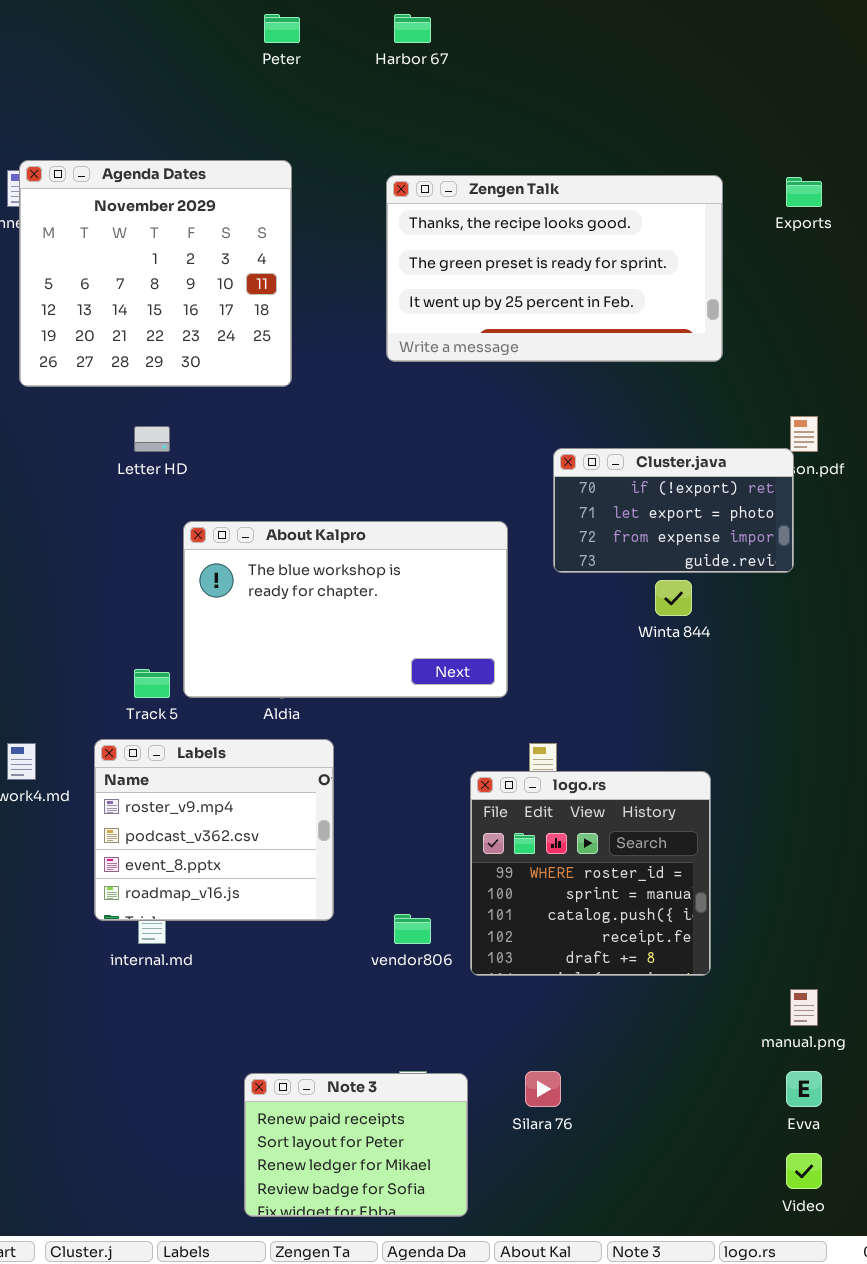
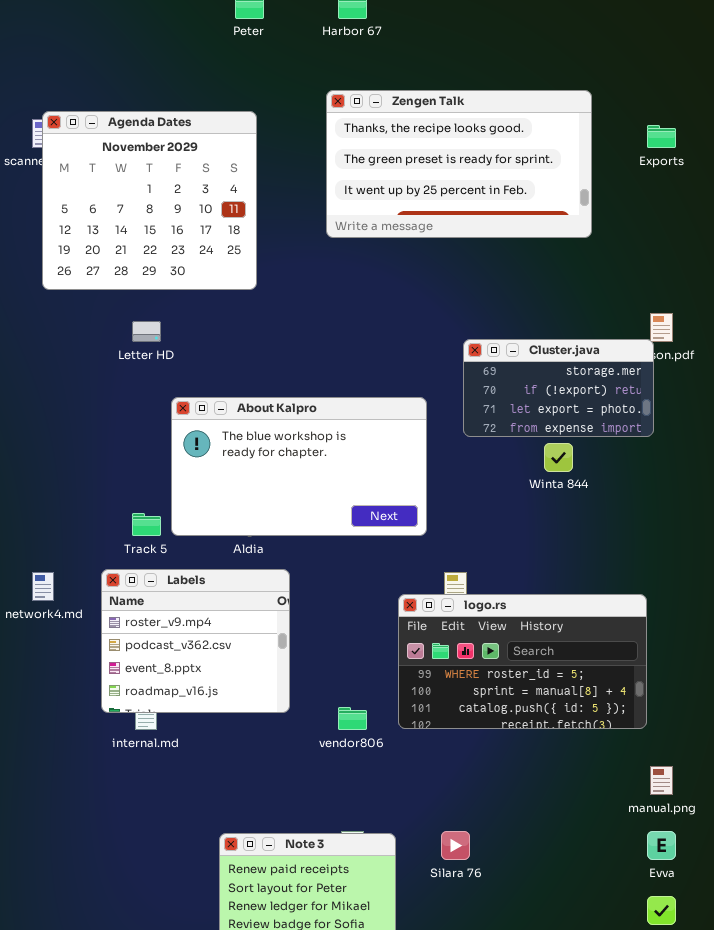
Zengen Talk: [386,175,723,362] -> [326,90,592,238], moved
Cluster.java: [553,448,794,573] -> [463,339,654,437], scrolled up 1 row
logo.rs: [470,771,711,976] -> [398,594,647,729], resized

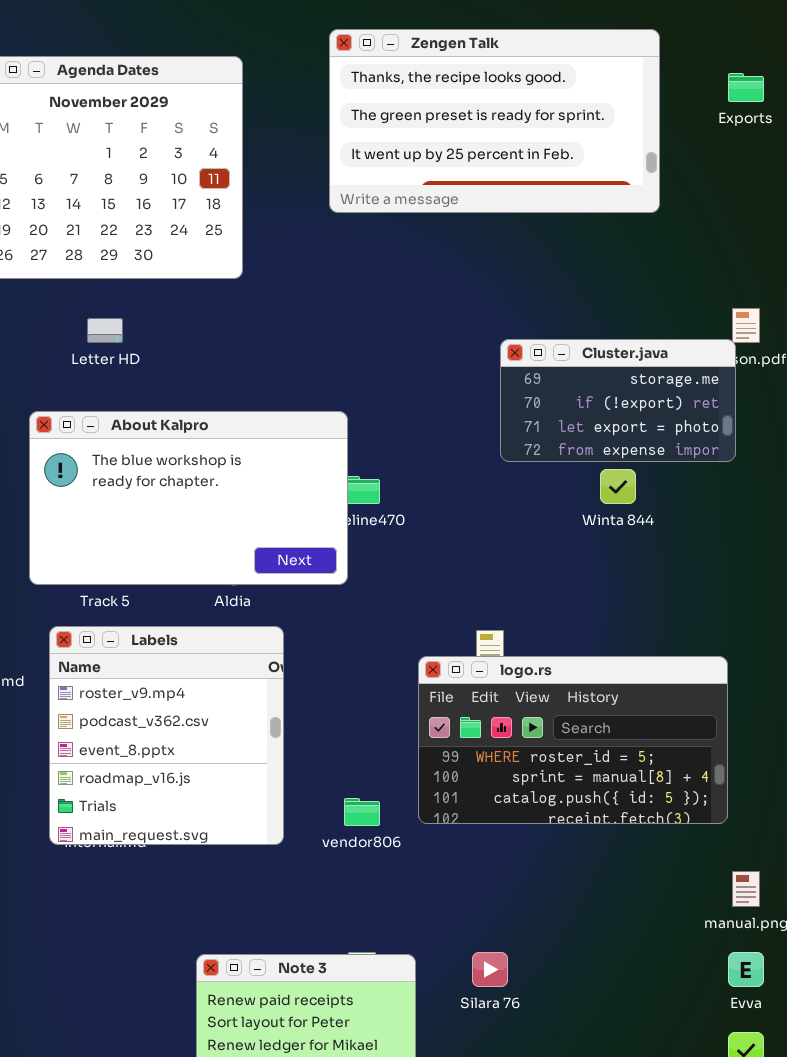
About Kalpro: [171,397,427,536] -> [29,411,348,585], moved
Labels: [101,569,290,713] -> [49,626,284,845], resized

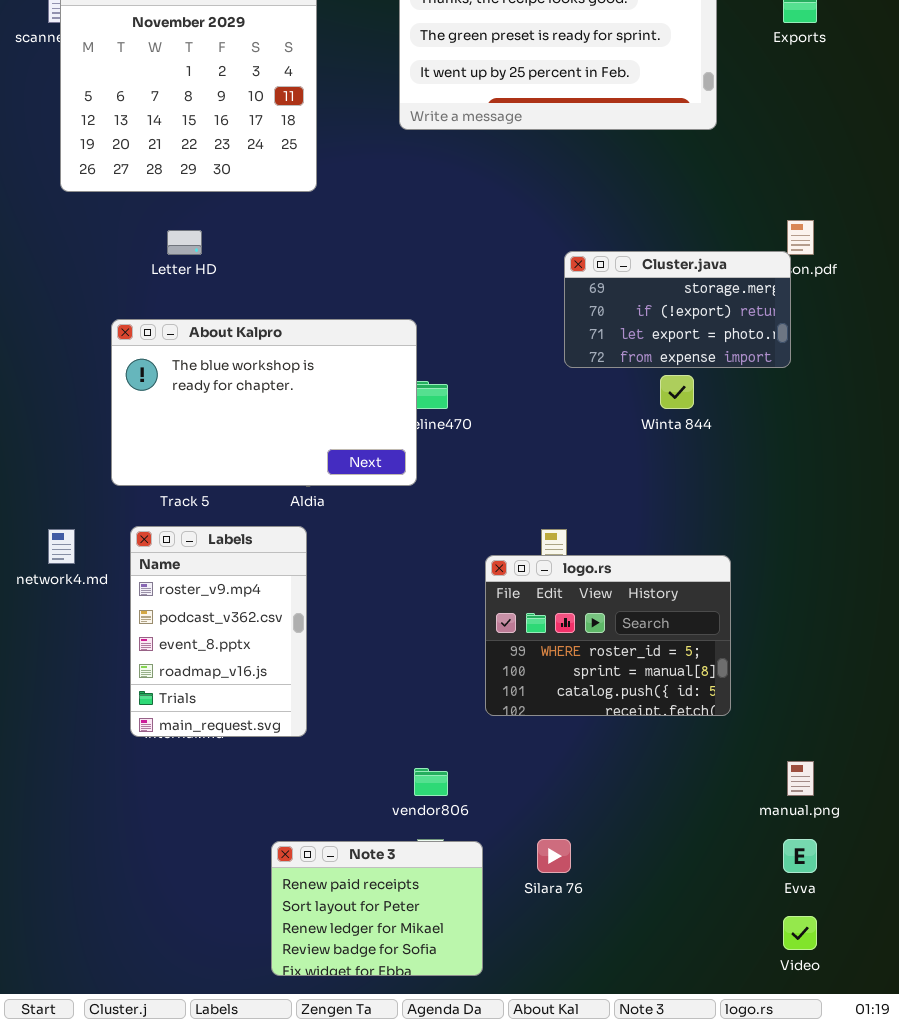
Labels: [49,626,284,845] -> [130,526,307,737], resized
logo.rs: [418,656,728,824] -> [485,555,731,716], resized
vendor806: [344,798,380,826] -> [414,768,448,796], moved

